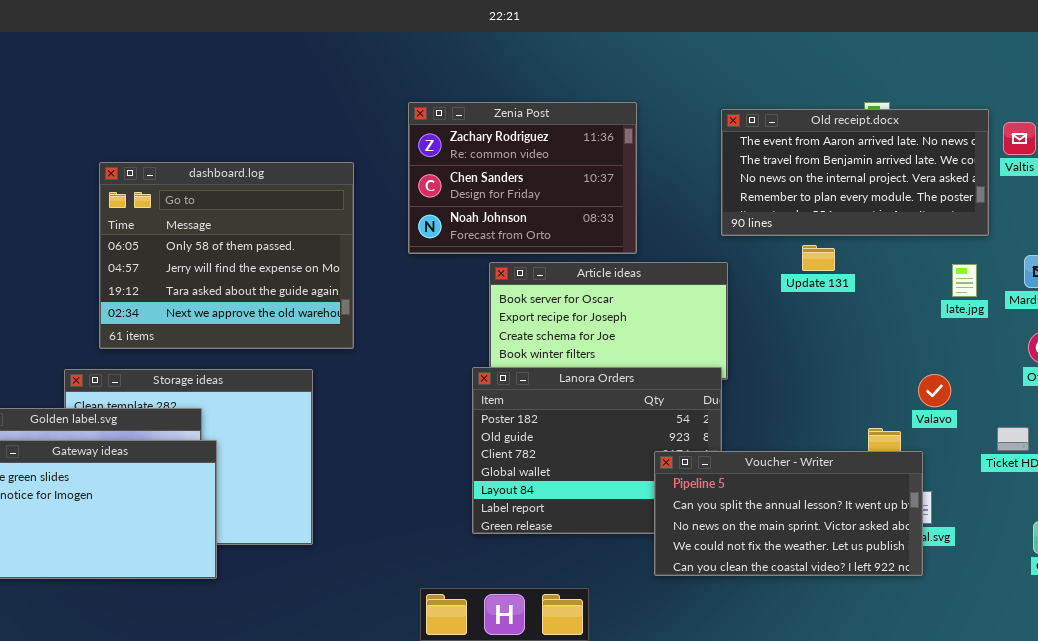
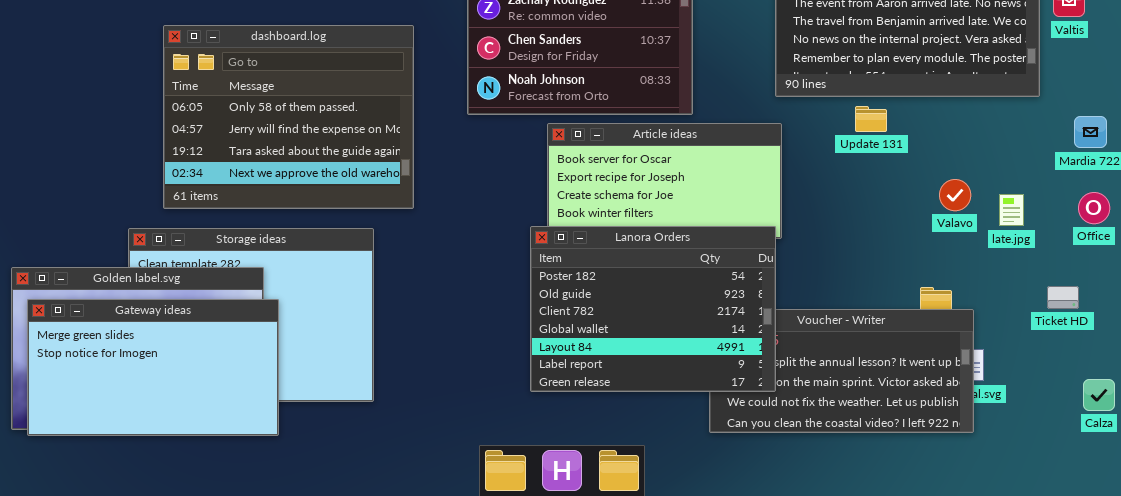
late.jpg: [952,264,977,297] -> [999,194,1024,226], moved
Lanora Orders: [472,367,722,534] -> [530,226,776,392], raised
Valavo: [918,374,951,407] -> [939,179,971,211], moved

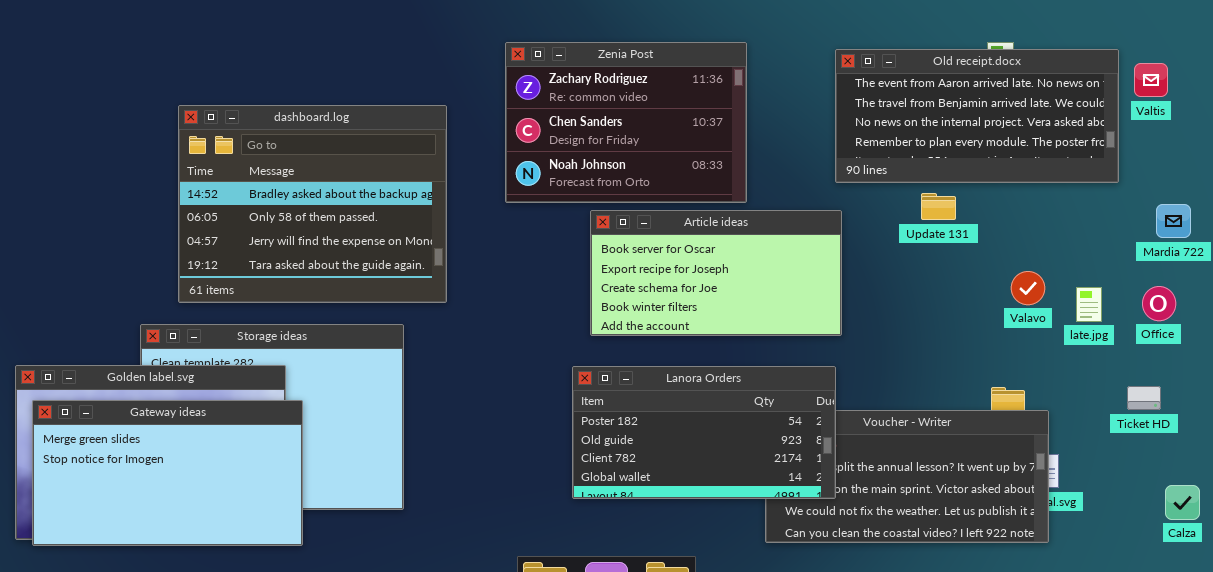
dashboard.log: [163,25,414,209] -> [178,105,447,303], scrolled up 1 row
Office: [1078,192,1110,224] -> [1142,286,1176,321], moved
Lanora Orders: [530,226,776,392] -> [572,366,836,499], resized

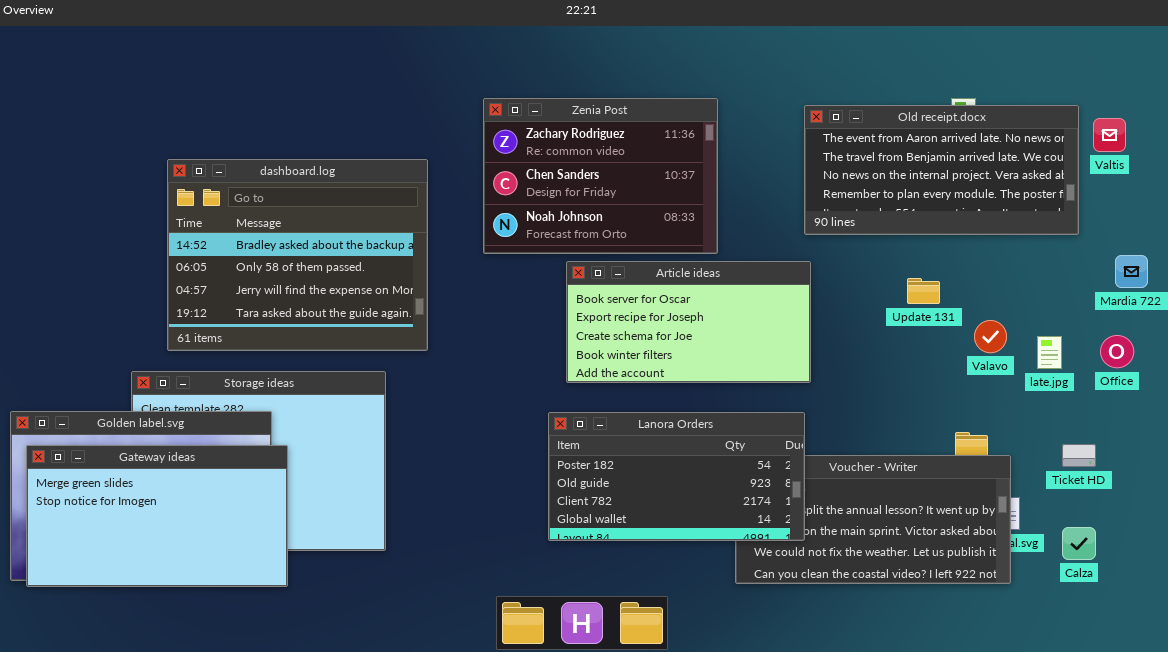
Update 131: [921,193,956,220] -> [907,278,940,304], moved
Ticket HD: [1127,386,1161,410] -> [1062,444,1096,467], moved
Calza: [1165,485,1200,520] -> [1062,527,1096,560], moved

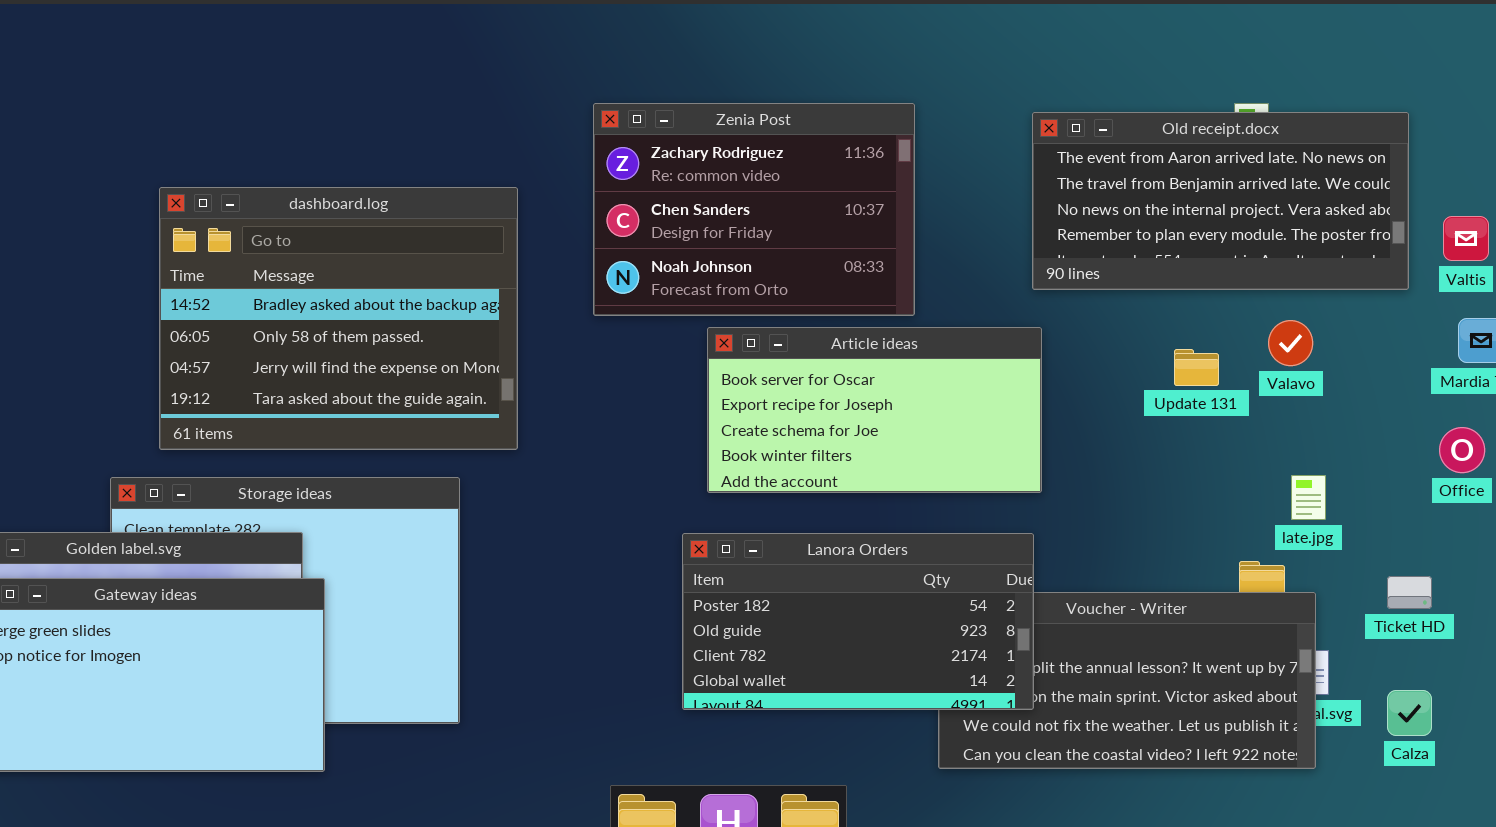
Valtis: [1093,118,1126,152] -> [1443,216,1489,261], moved
Valavo: [974,320,1007,353] -> [1268,320,1313,366], moved
late.jpg: [1037,336,1062,369] -> [1291,475,1326,520], moved

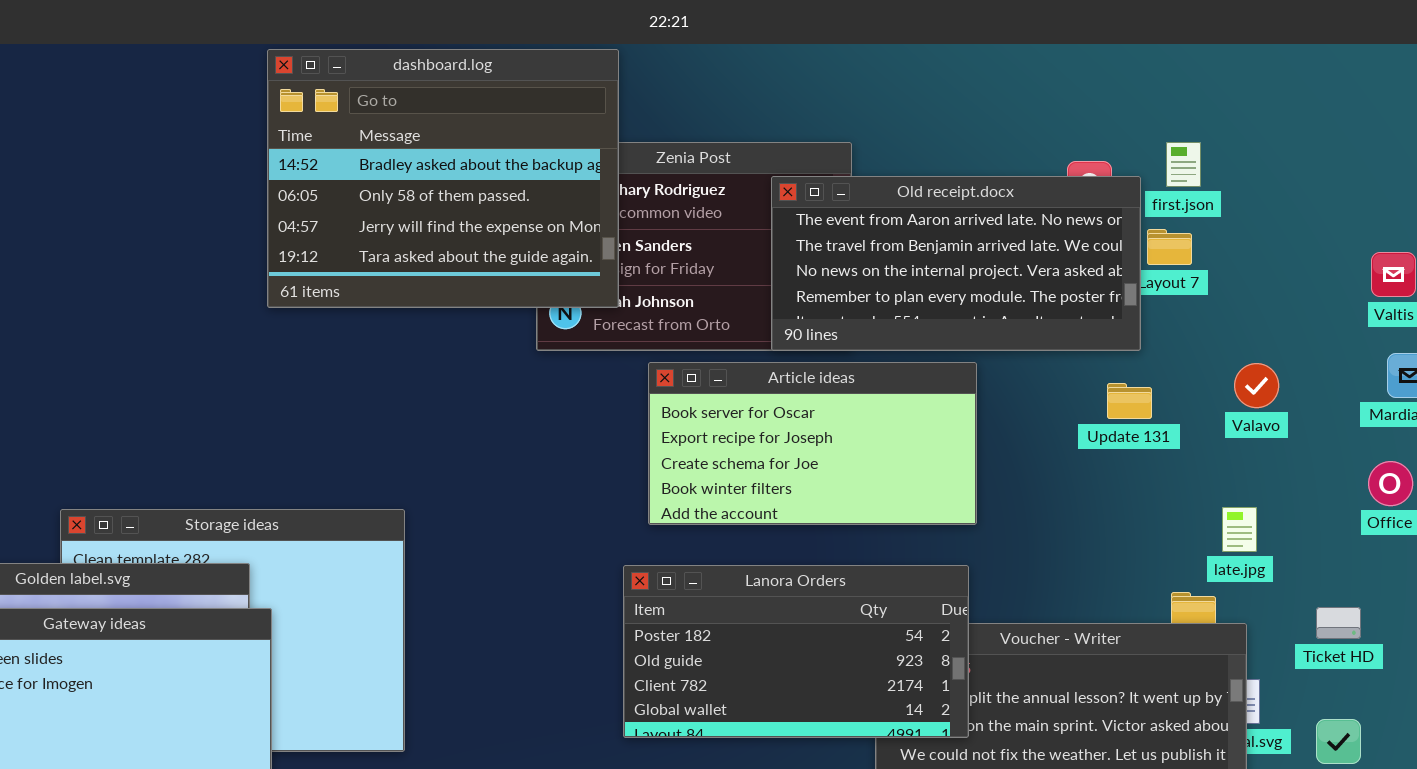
Old receipt.docx: [1032,112,1409,290] -> [771,176,1141,351], moved
dashboard.log: [159,187,518,450] -> [267,49,619,308], moved
Valavo: [1268,320,1313,366] -> [1234,363,1279,408], moved

